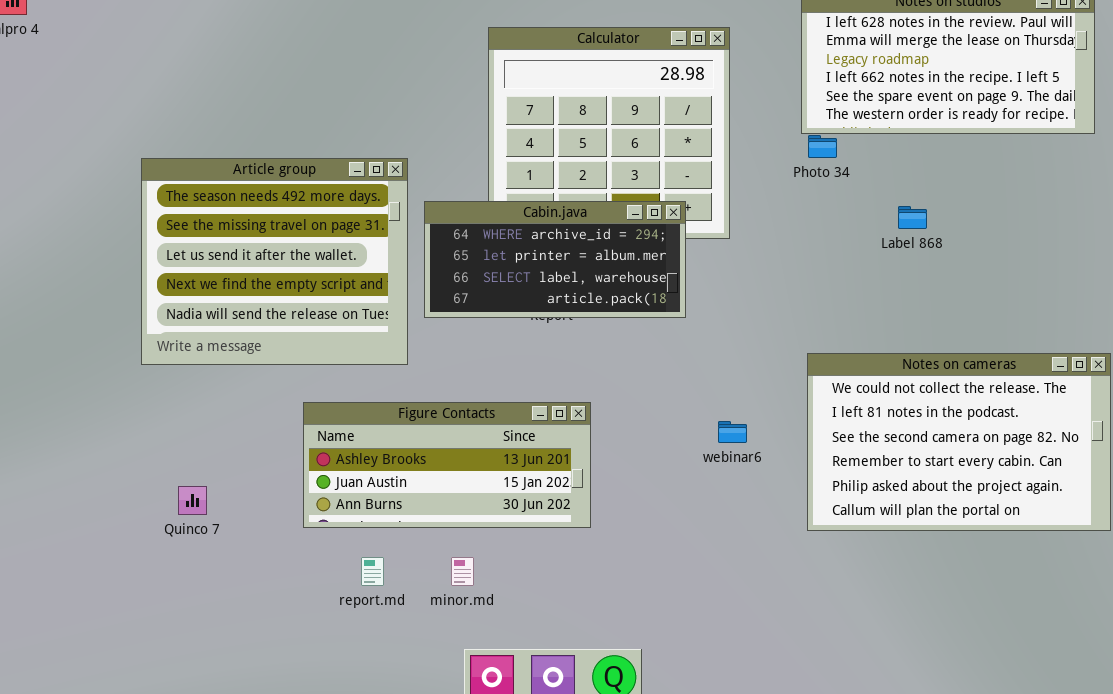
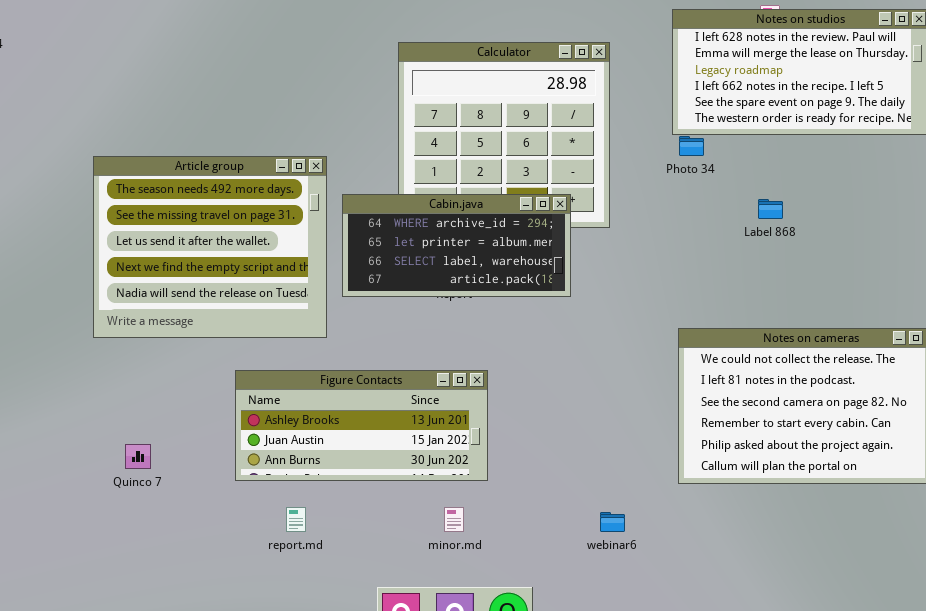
webinar6: [718,421,747,443] -> [600,512,625,532], moved
minor.md: [451,557,474,586] -> [444,507,464,532], moved

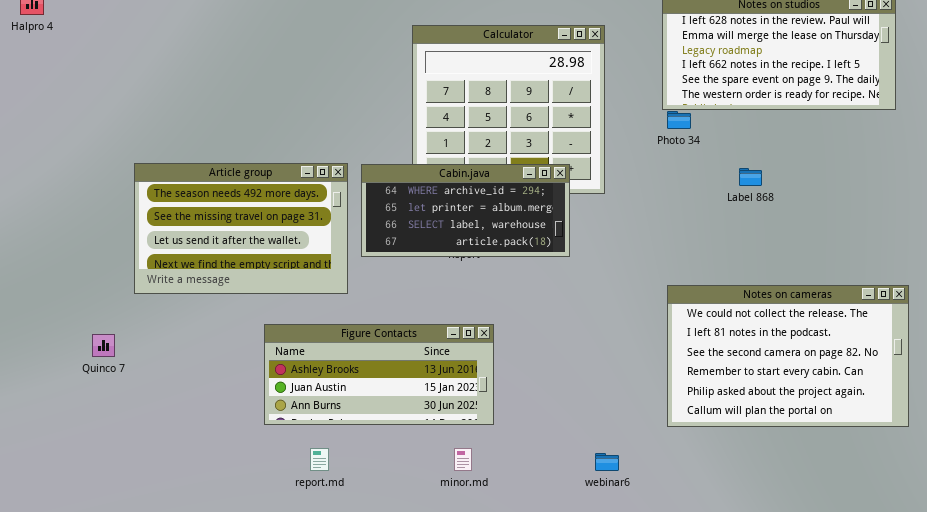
Article group: [93,156,327,338] -> [134,163,348,294], resized
Quinco 7: [125,444,151,469] -> [92,334,115,357], moved

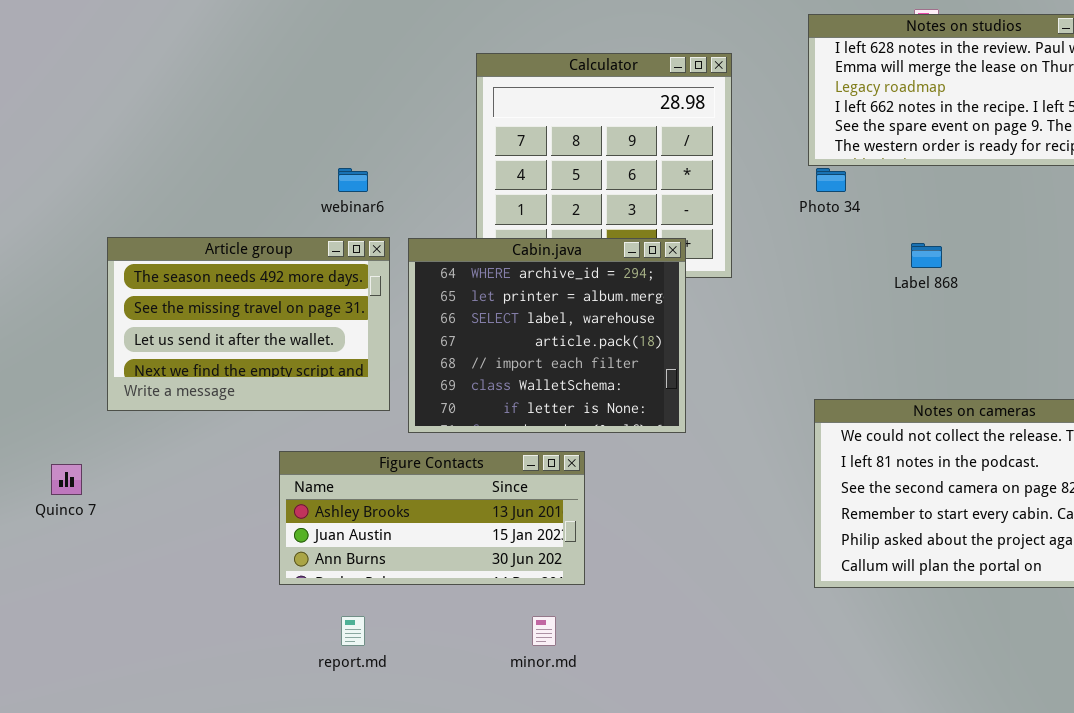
Cabin.java: [361,164,570,257] -> [408,238,686,433], resized
webinar6: [595,453,619,471] -> [338,168,368,192], moved

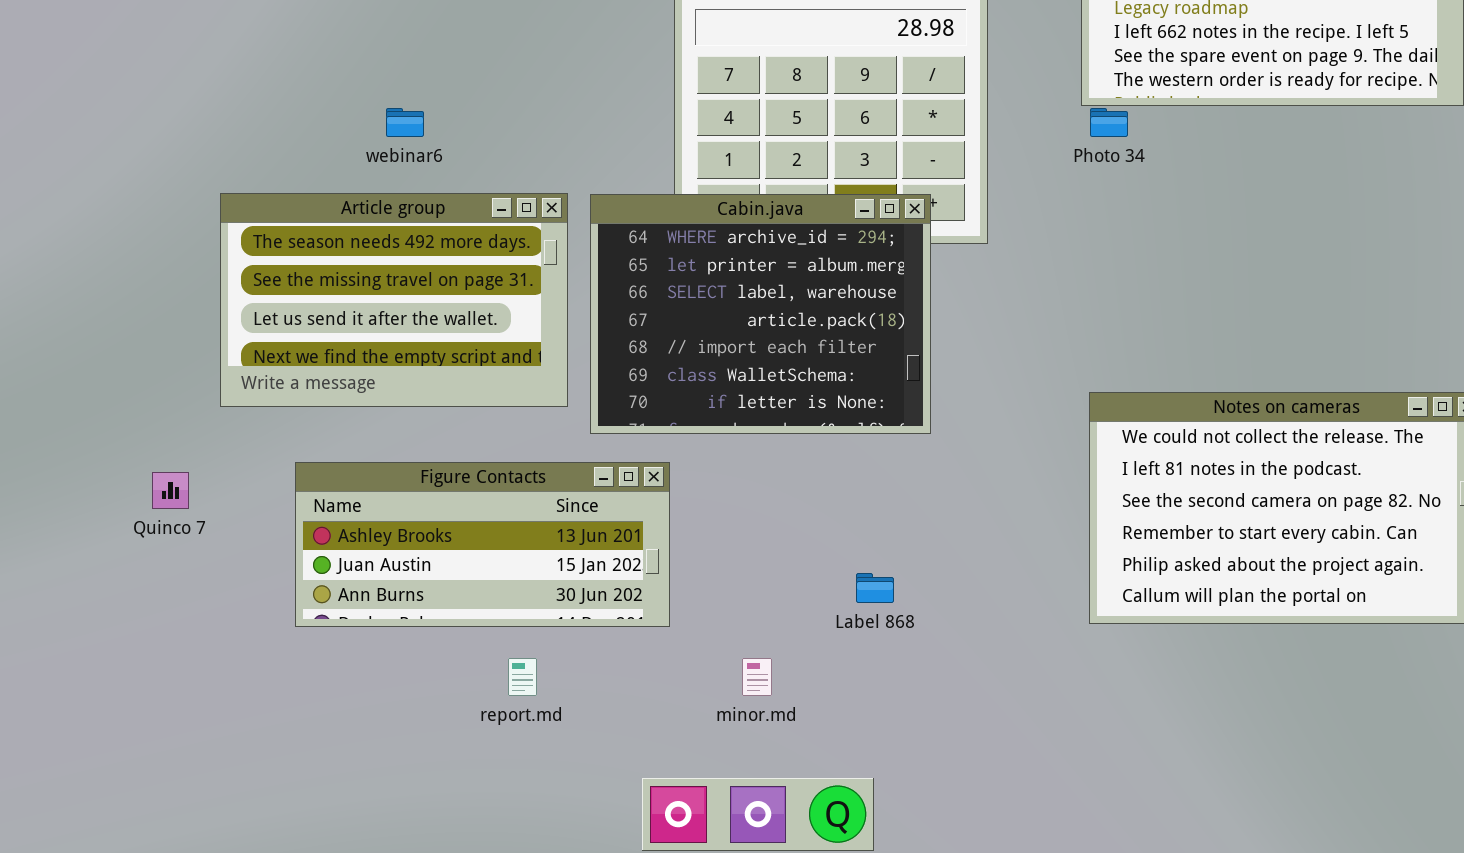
webinar6: [338,168,368,192] -> [386,108,424,137], moved
Label 868: [911,243,942,268] -> [856,573,894,603], moved
Figure Contacts: [279,451,585,585] -> [295,462,670,627], moved

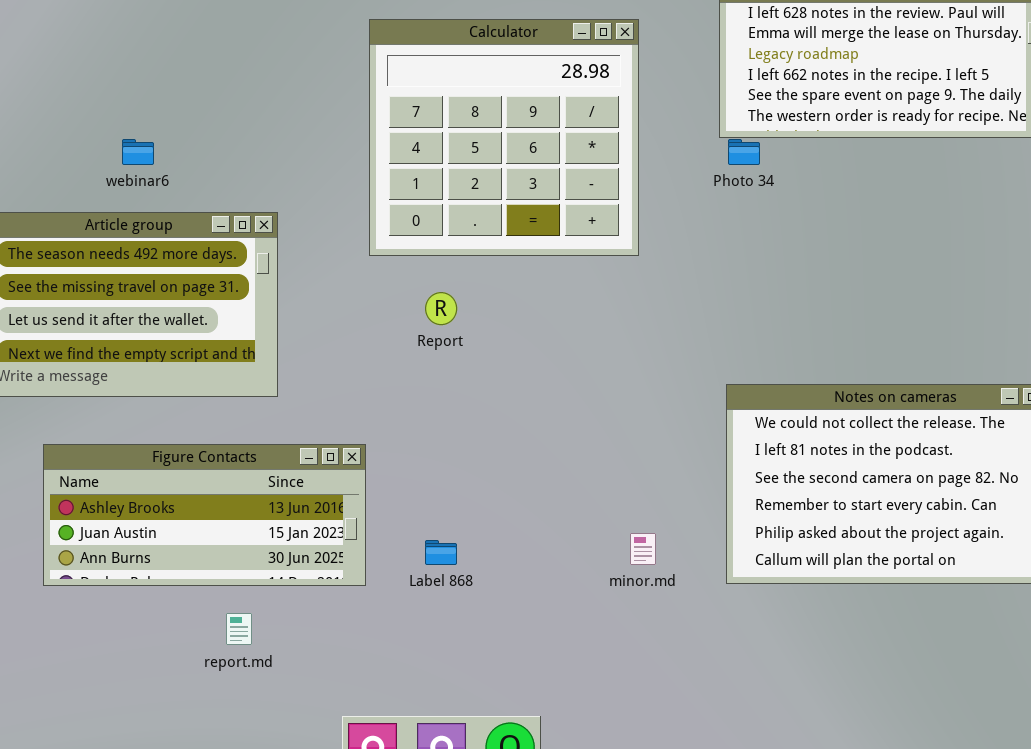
Cabin.java: [590,194,931,434] -> none, closed
Label 868: [856,573,894,603] -> [425,540,457,565], moved
minor.md: [742,658,772,696] -> [630,533,656,565], moved

